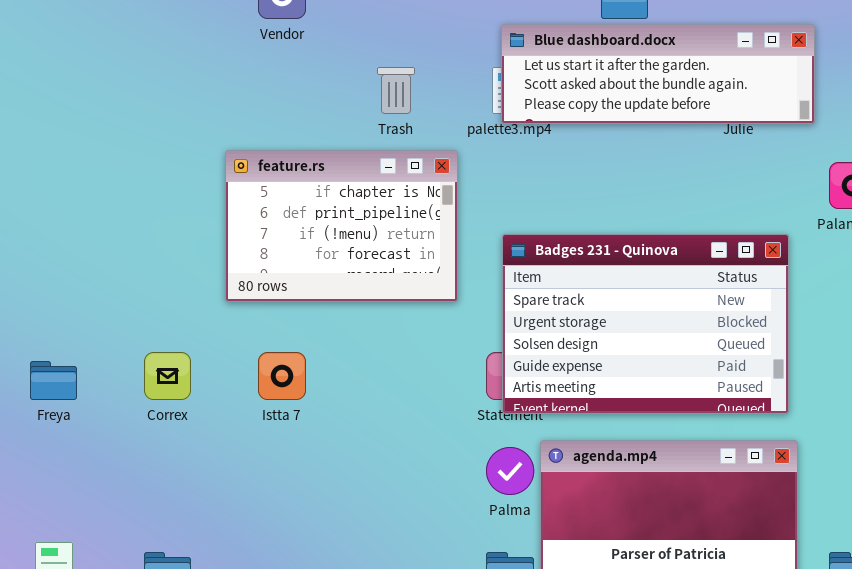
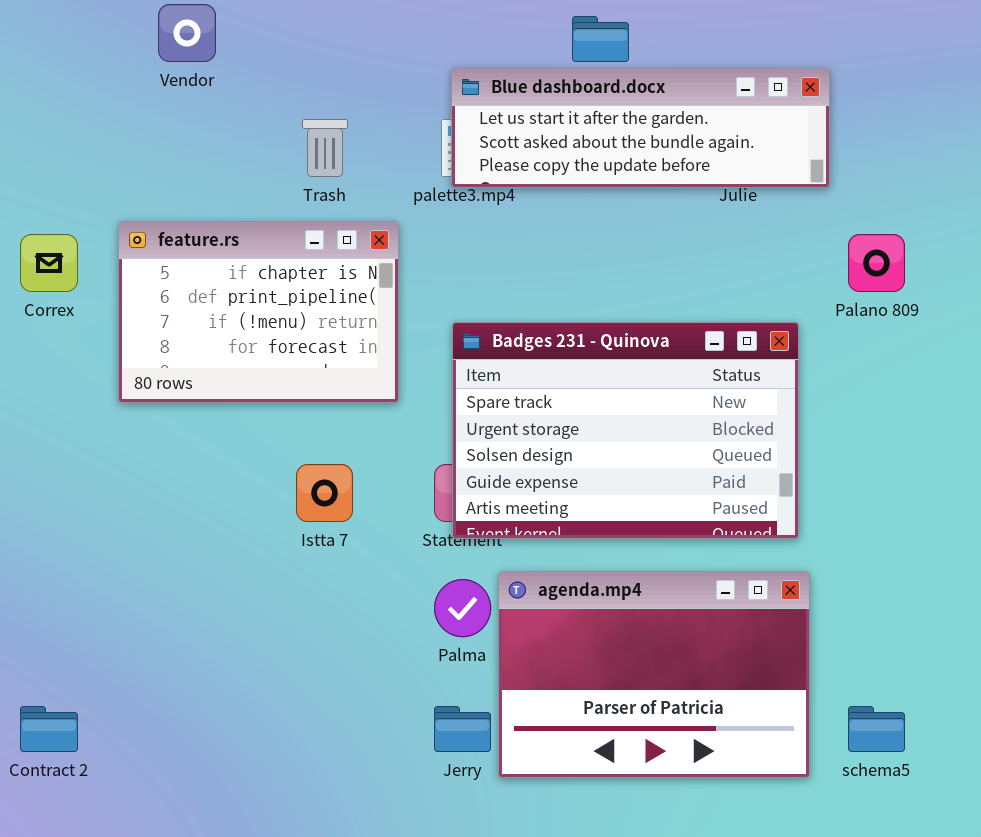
Correx: [144,352,191,400] -> [20,234,78,292], moved
Istta 7: [258,352,306,400] -> [296,464,353,522], moved

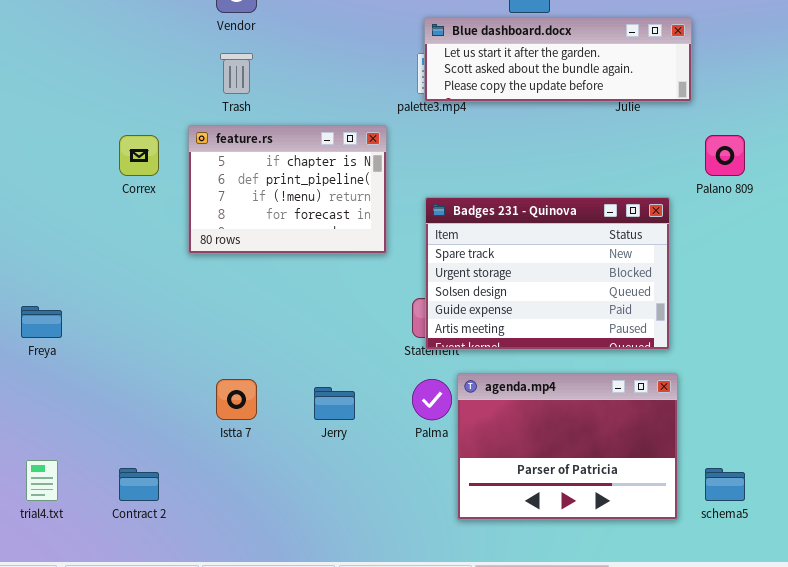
Trash: [302,119,348,177] -> [220,53,253,94], moved
Istta 7: [296,464,353,522] -> [216,379,257,420], moved
Jerry: [434,706,491,752] -> [314,387,355,420], moved

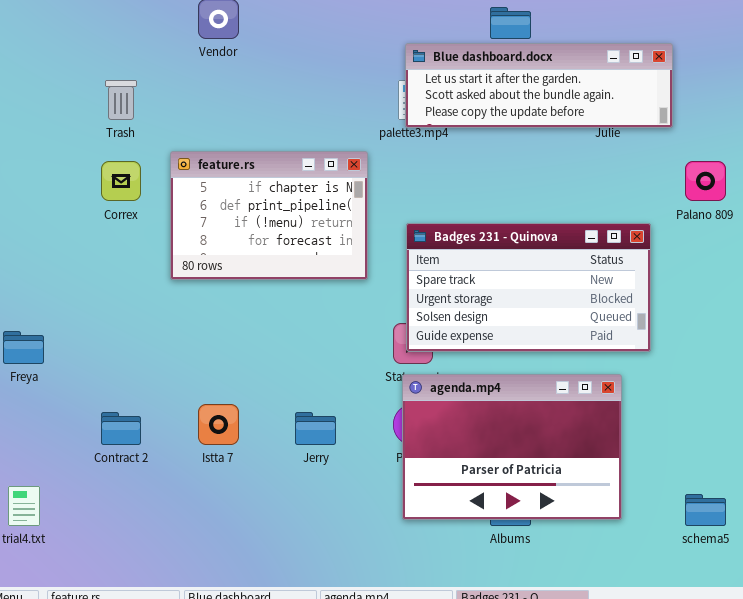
Trash: [220,53,253,94] -> [105,80,137,120], moved
Badges 231 - Quinova: [425,197,670,350] -> [406,223,651,352], resized
agenda.mp4: [457,373,678,520] -> [402,374,622,520], moved
Contract 2: [119,468,159,501] -> [101,412,141,445], moved

